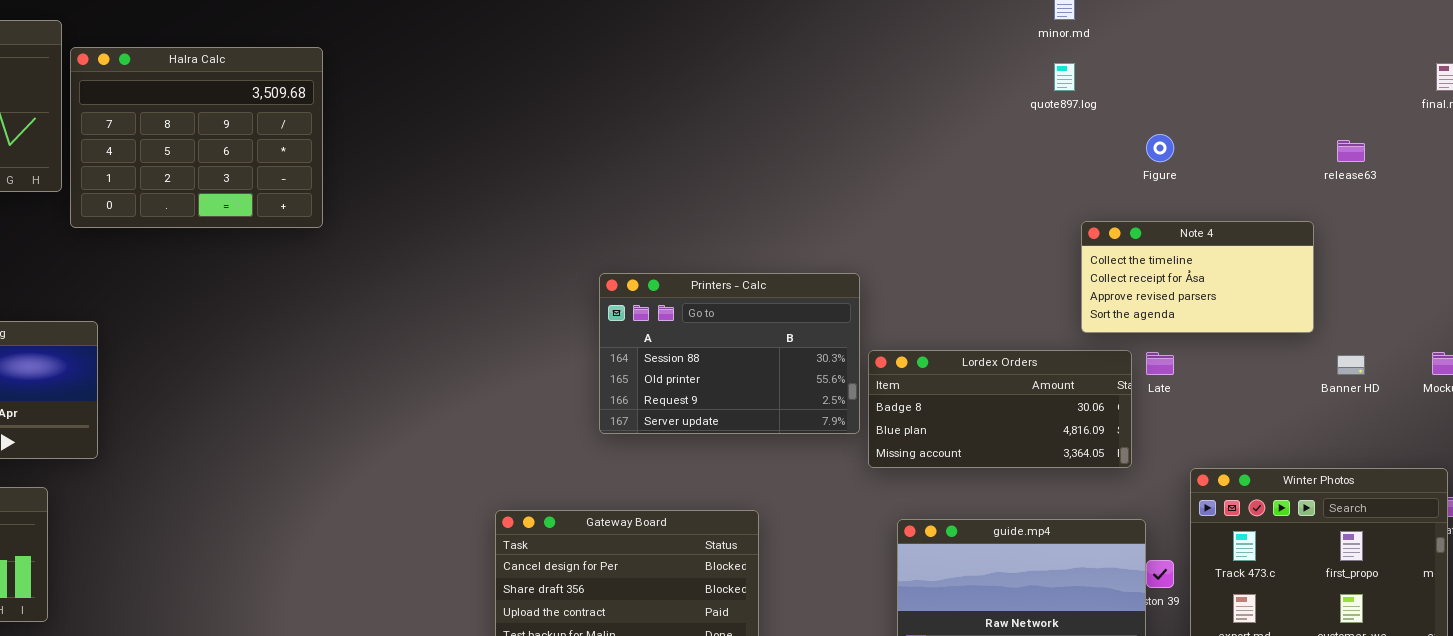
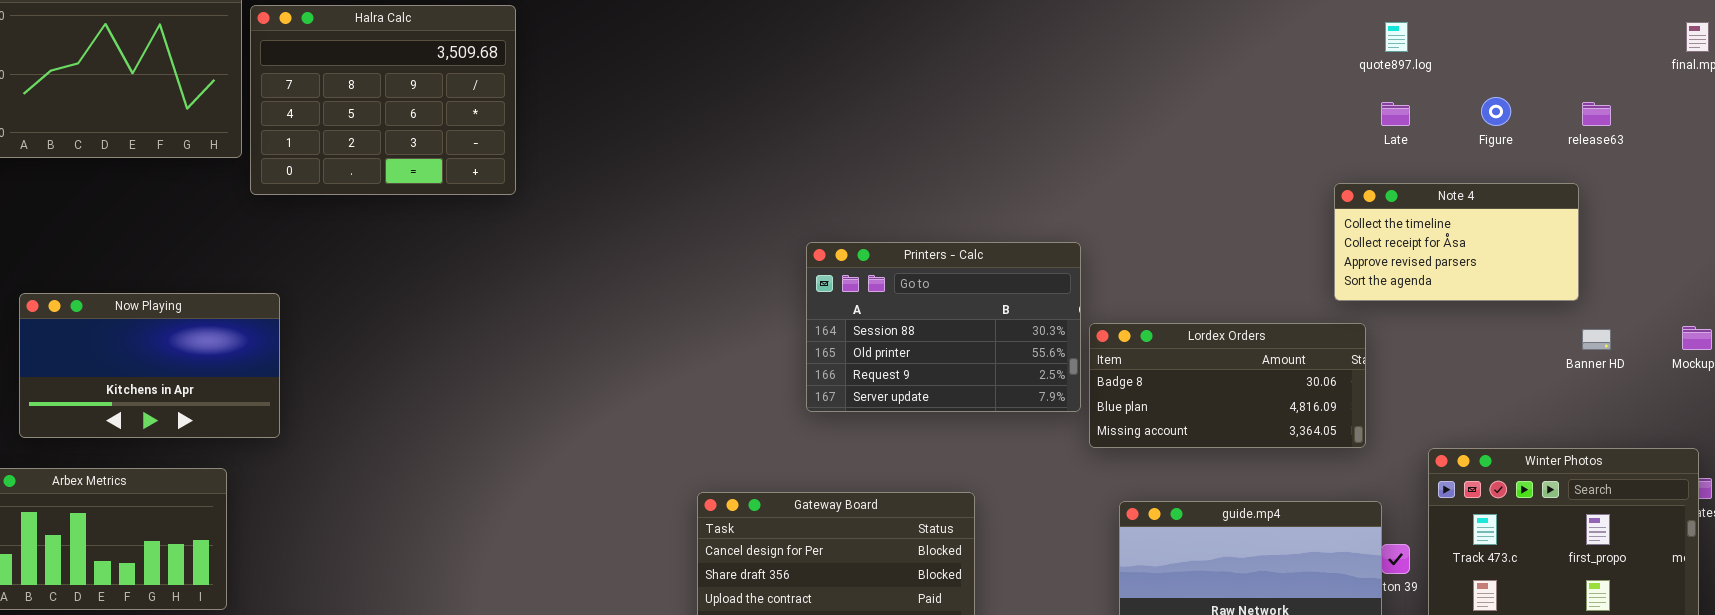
quote897.log: [1054,63,1075,91] -> [1385,22,1408,52], moved
Figure: [1146,134,1174,162] -> [1481,97,1511,126], moved
Note 4: [1081,221,1314,333] -> [1334,183,1579,301], moved
Late: [1146,352,1174,375] -> [1381,102,1410,126], moved

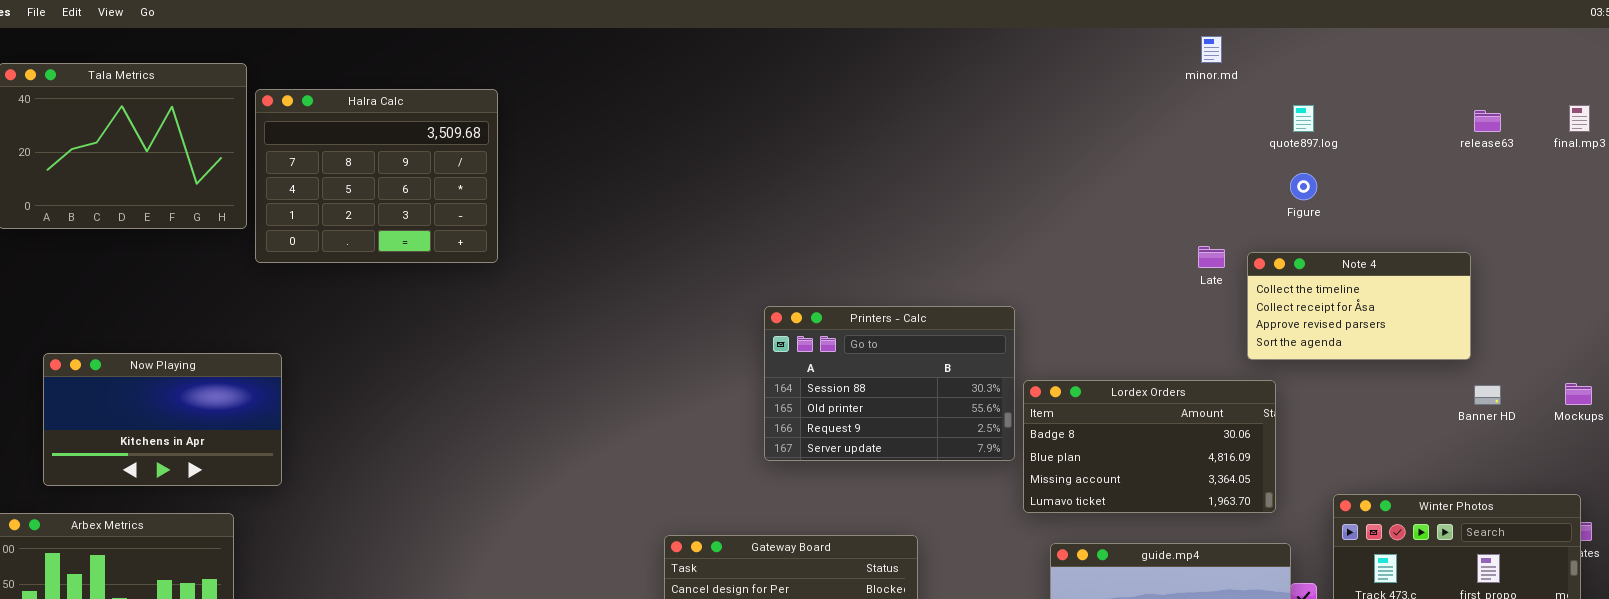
Figure: [1481,97,1511,126] -> [1290,173,1317,200], moved
Late: [1381,102,1410,126] -> [1198,246,1225,268], moved
release63: [1582,102,1611,126] -> [1474,110,1501,132], moved
Lordex Orders: [1089,323,1366,448] -> [1023,380,1276,513], resized

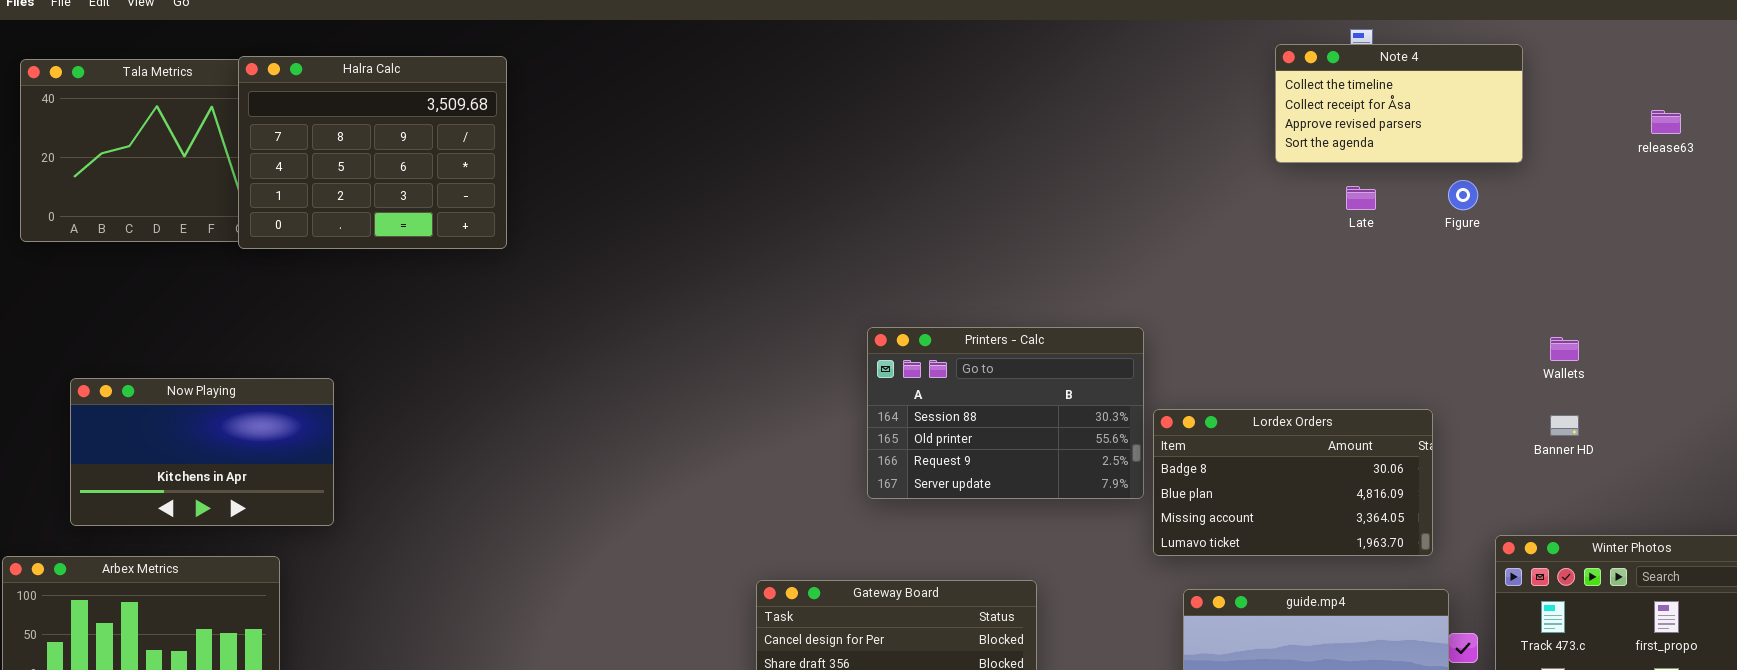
Halra Calc: [255,89,498,263] -> [238,56,507,249], moved
Late: [1198,246,1225,268] -> [1346,186,1376,210], moved
Note 4: [1247,252,1471,360] -> [1275,44,1523,163], moved
Banner HD: [1474,385,1501,405] -> [1550,415,1579,436], moved

